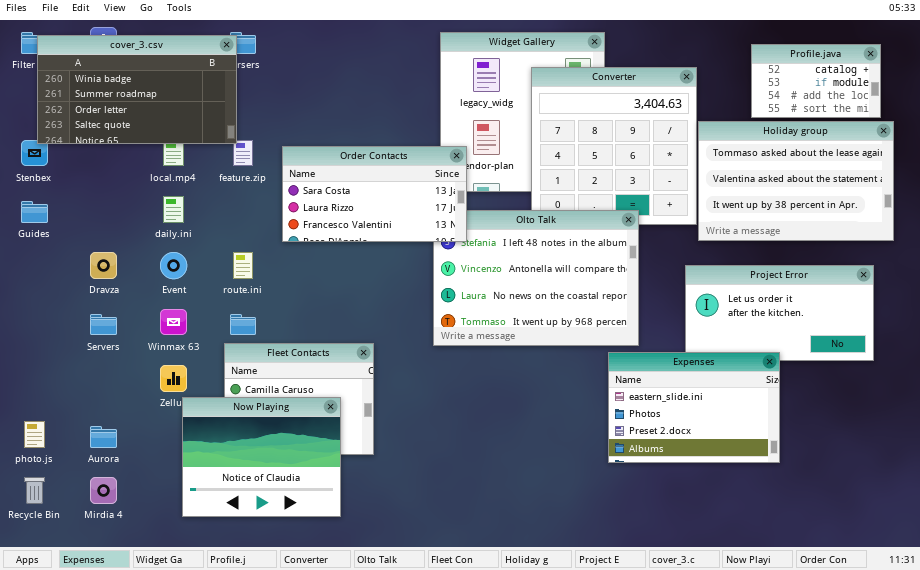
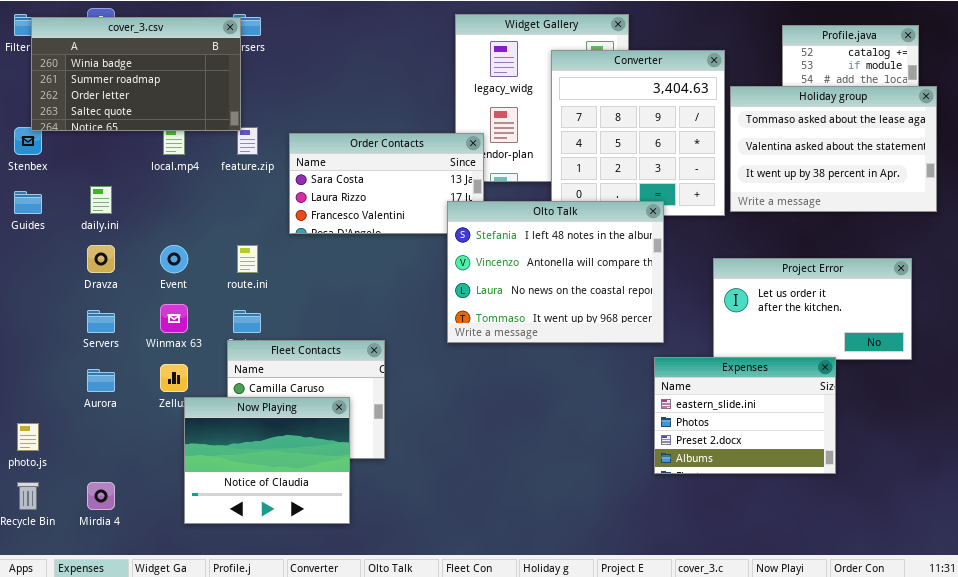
Holiday group: [698,121,894,241] -> [730,86,937,212], moved
daily.ini: [163,196,184,223] -> [90,186,112,214], moved
Olto Talk: [433,210,639,346] -> [447,201,664,343], raised
Expenses: [608,352,780,463] -> [654,357,836,474], moved
Aurora: [90,426,117,448] -> [87,369,115,392], moved

